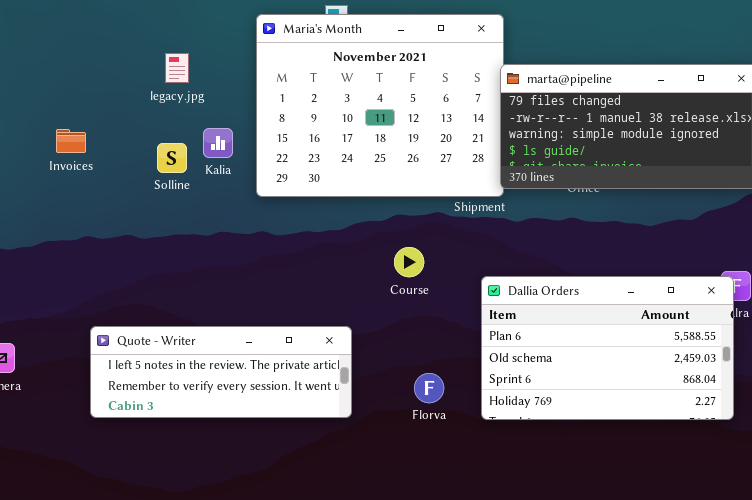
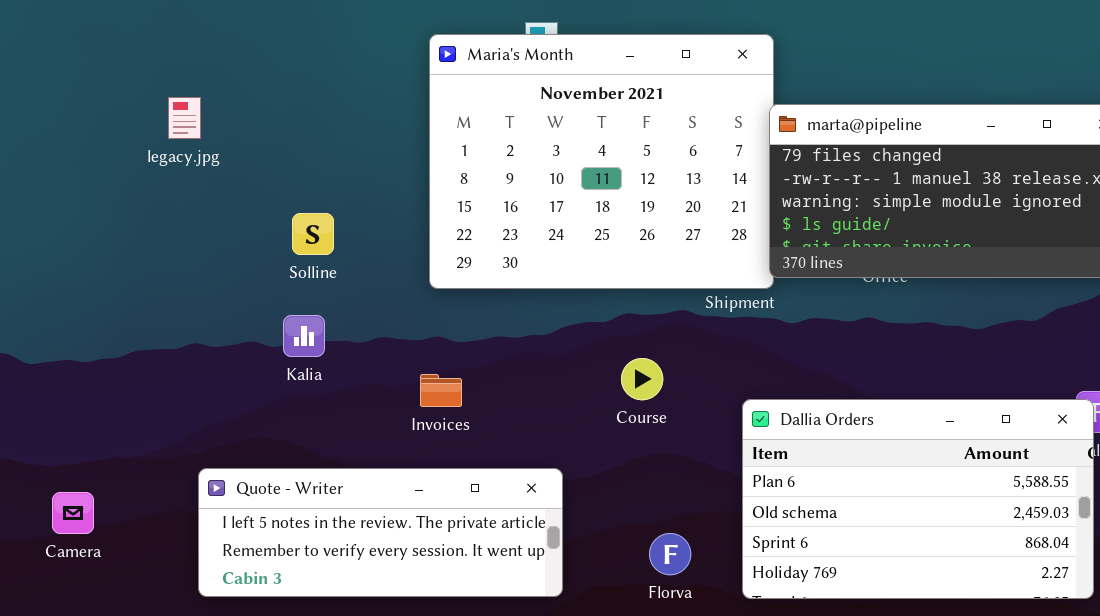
legacy.jpg: [165,53,189,83] -> [168,97,201,139], moved
Kalia: [203,128,233,158] -> [283,315,325,357], moved
Invoices: [56,129,86,153] -> [420,374,462,407], moved

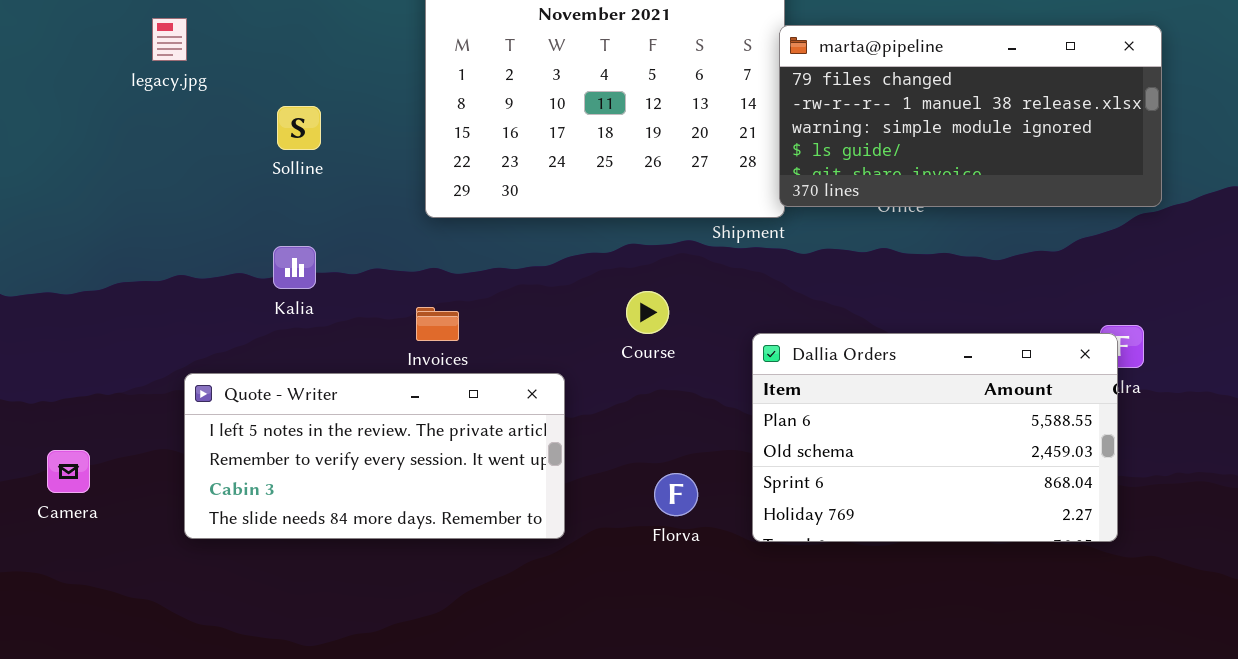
Solline: [292,213,334,255] -> [277,106,321,150], moved
Quote - Writer: [198,468,563,597] -> [184,373,565,539], resized
Camera: [52,492,94,534] -> [47,450,90,493], moved

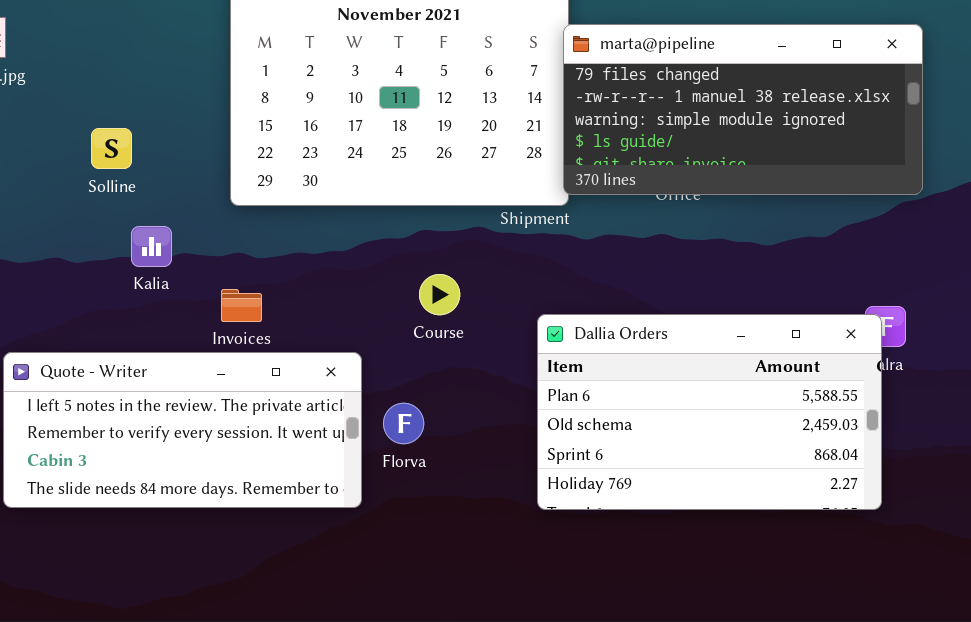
Solline: [277,106,321,150] -> [91,128,132,169], moved
Kalia: [273,246,316,289] -> [131,226,172,267], moved
Florva: [654,473,698,516] -> [383,403,424,444], moved

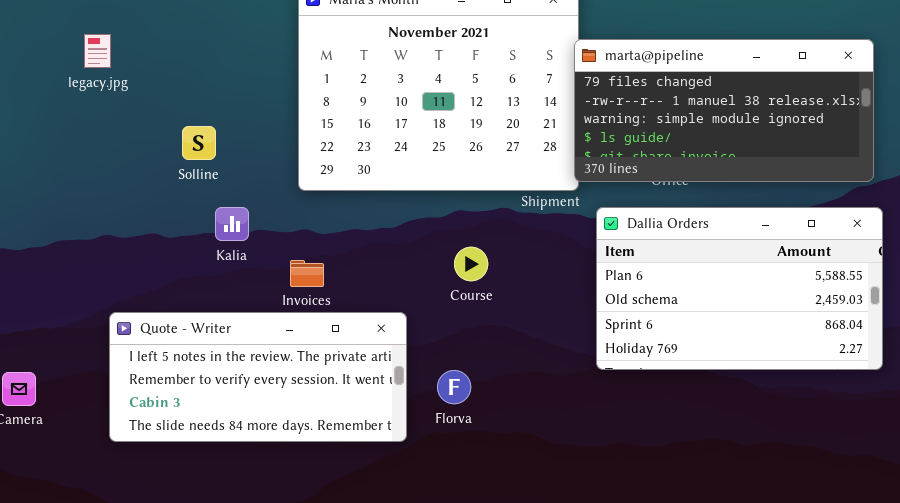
Dallia Orders: [537,314,882,510] -> [596,207,883,370], moved
Florva: [383,403,424,444] -> [437,370,471,404], moved

